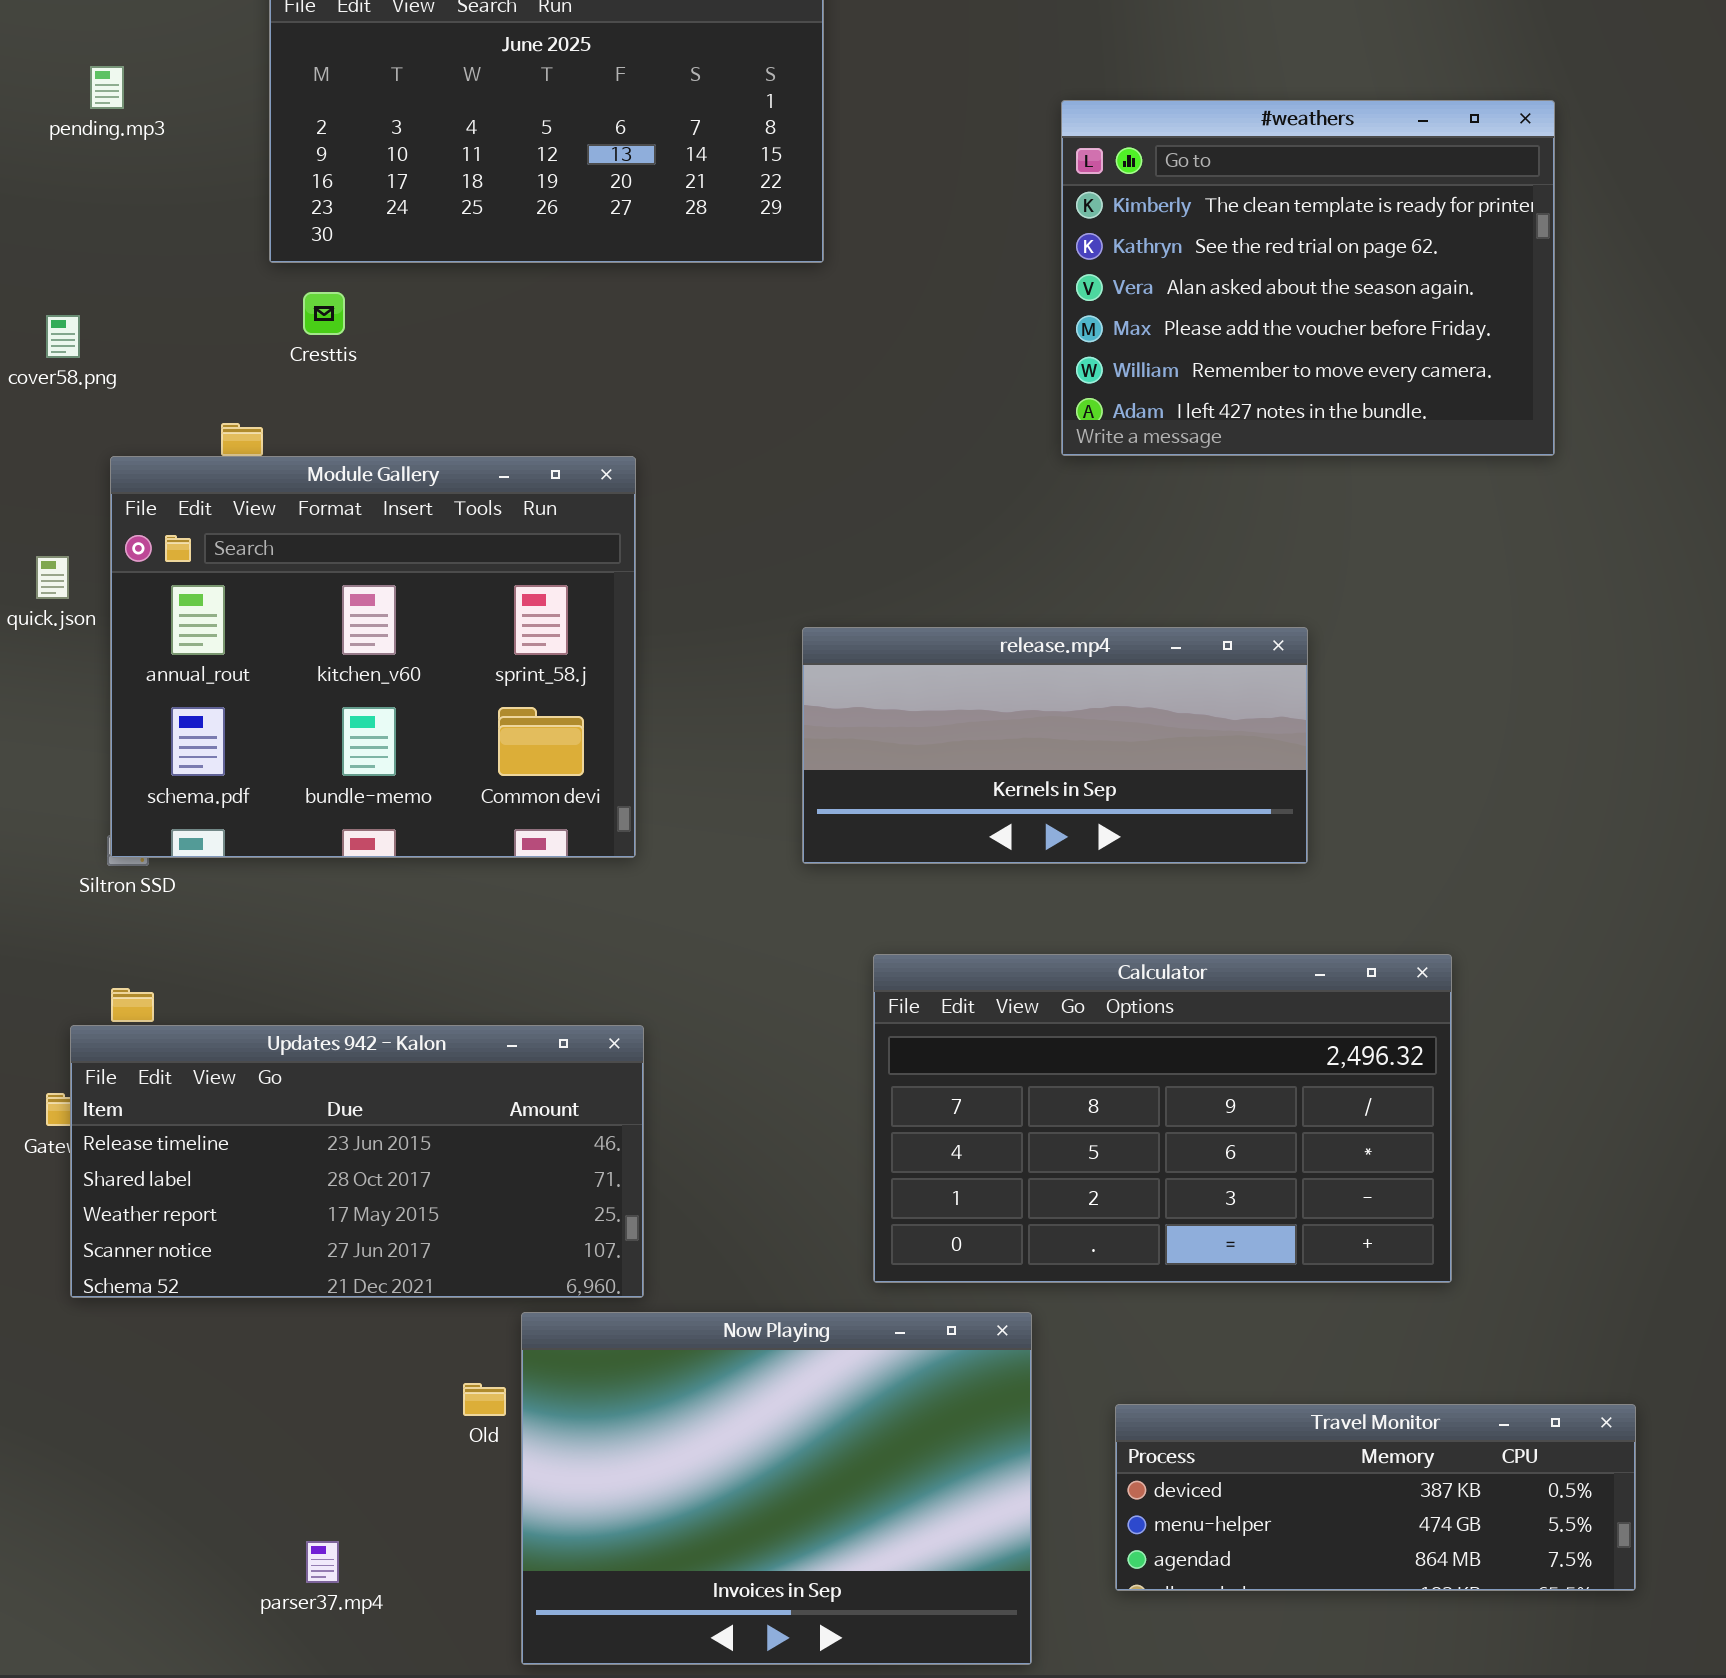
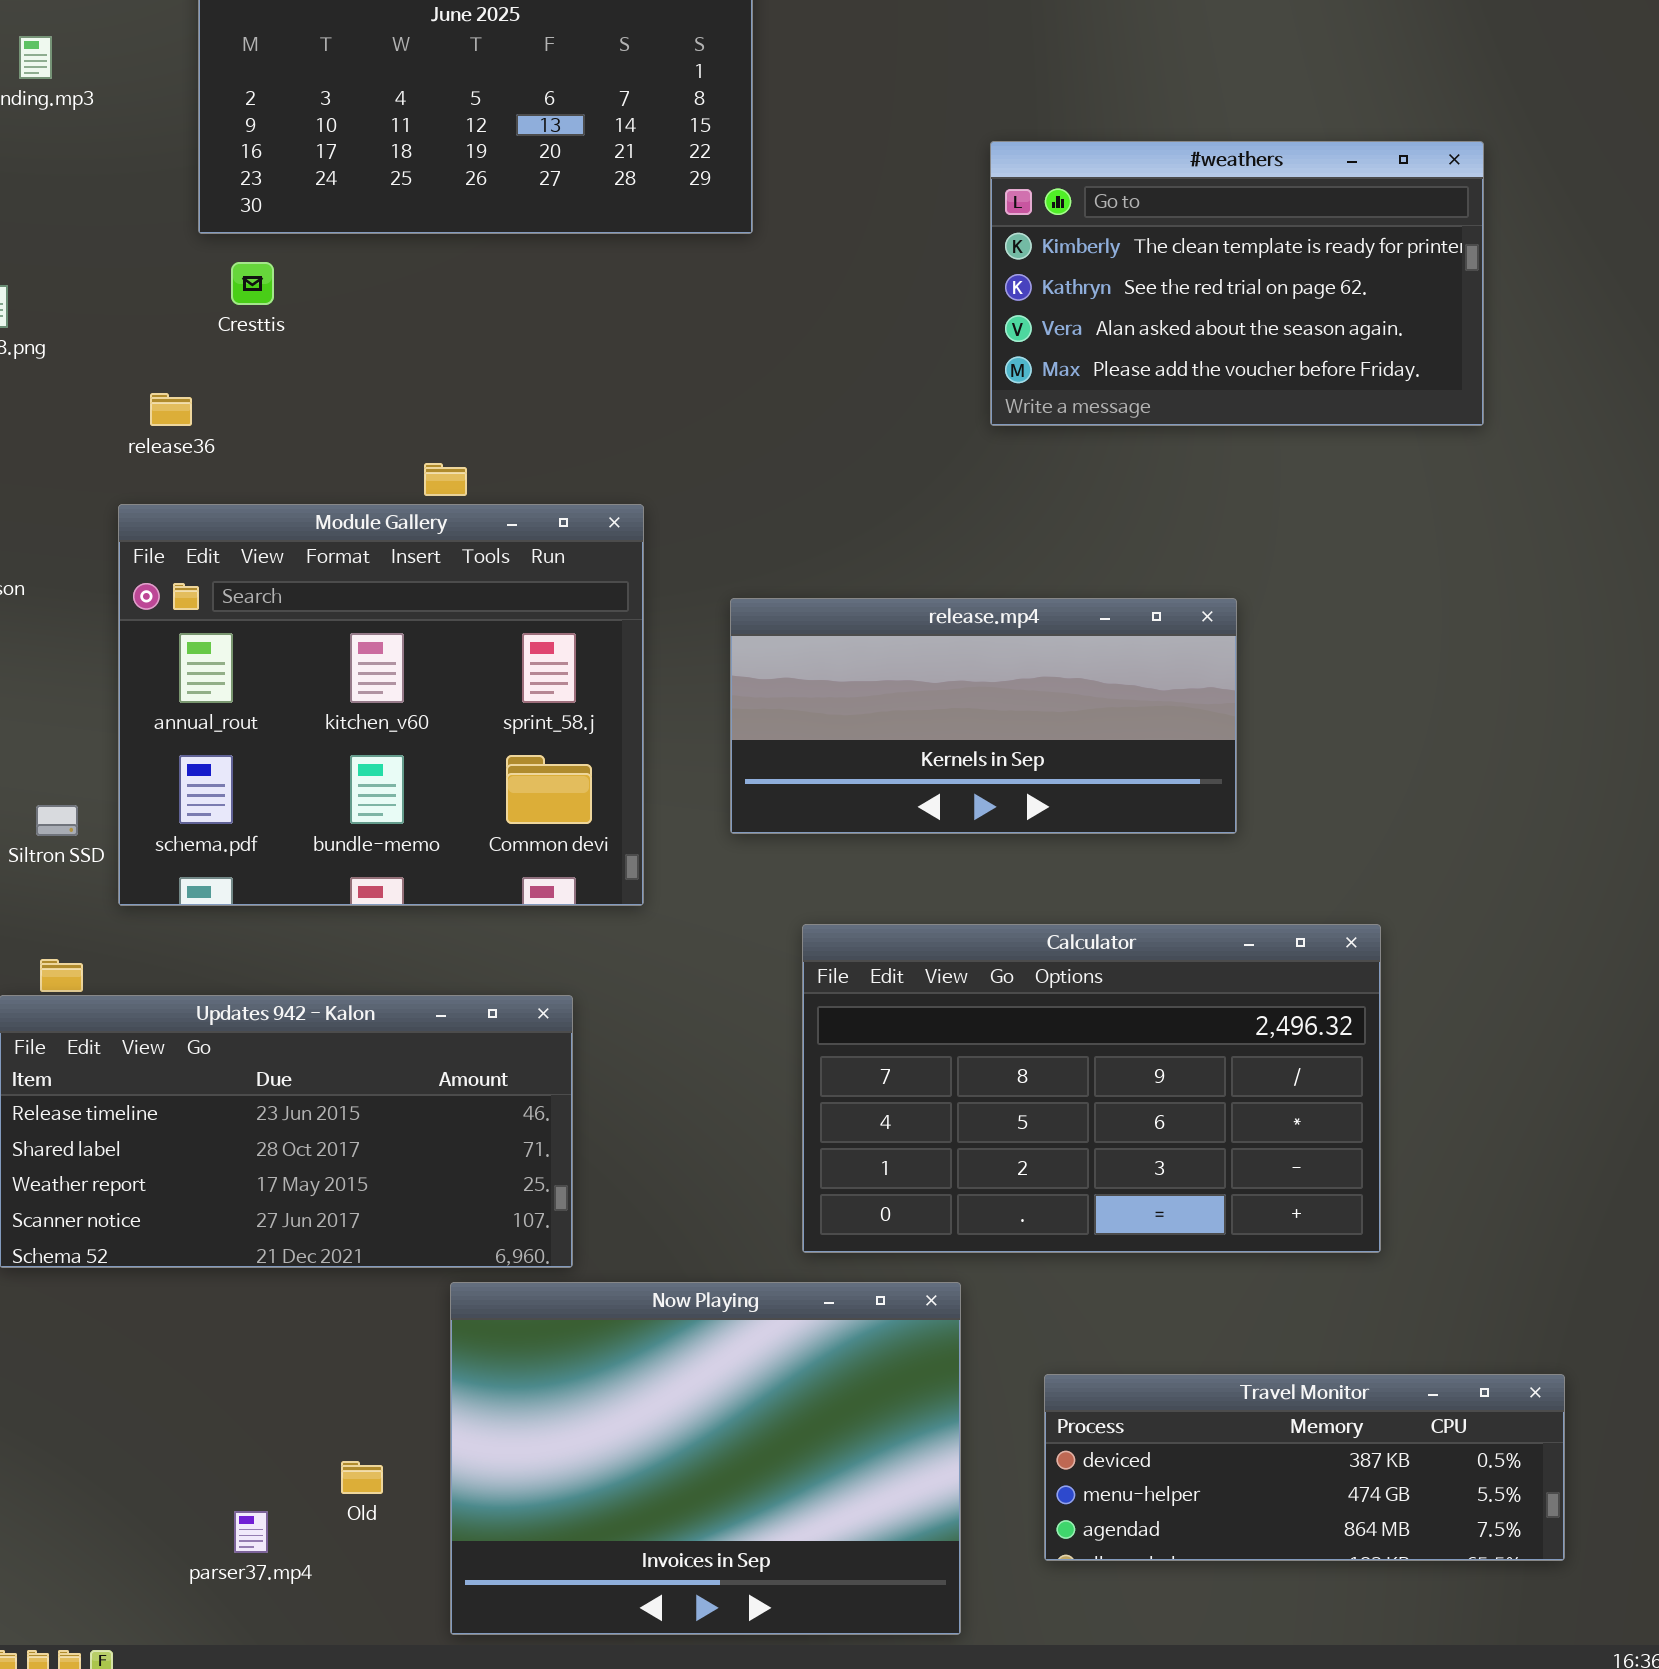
#weathers: [1061,100,1555,456] -> [990,141,1484,426], resized
Module Gallery: [110,456,636,858] -> [118,504,644,906], moved
Old: [463,1383,506,1416] -> [341,1461,383,1494], moved

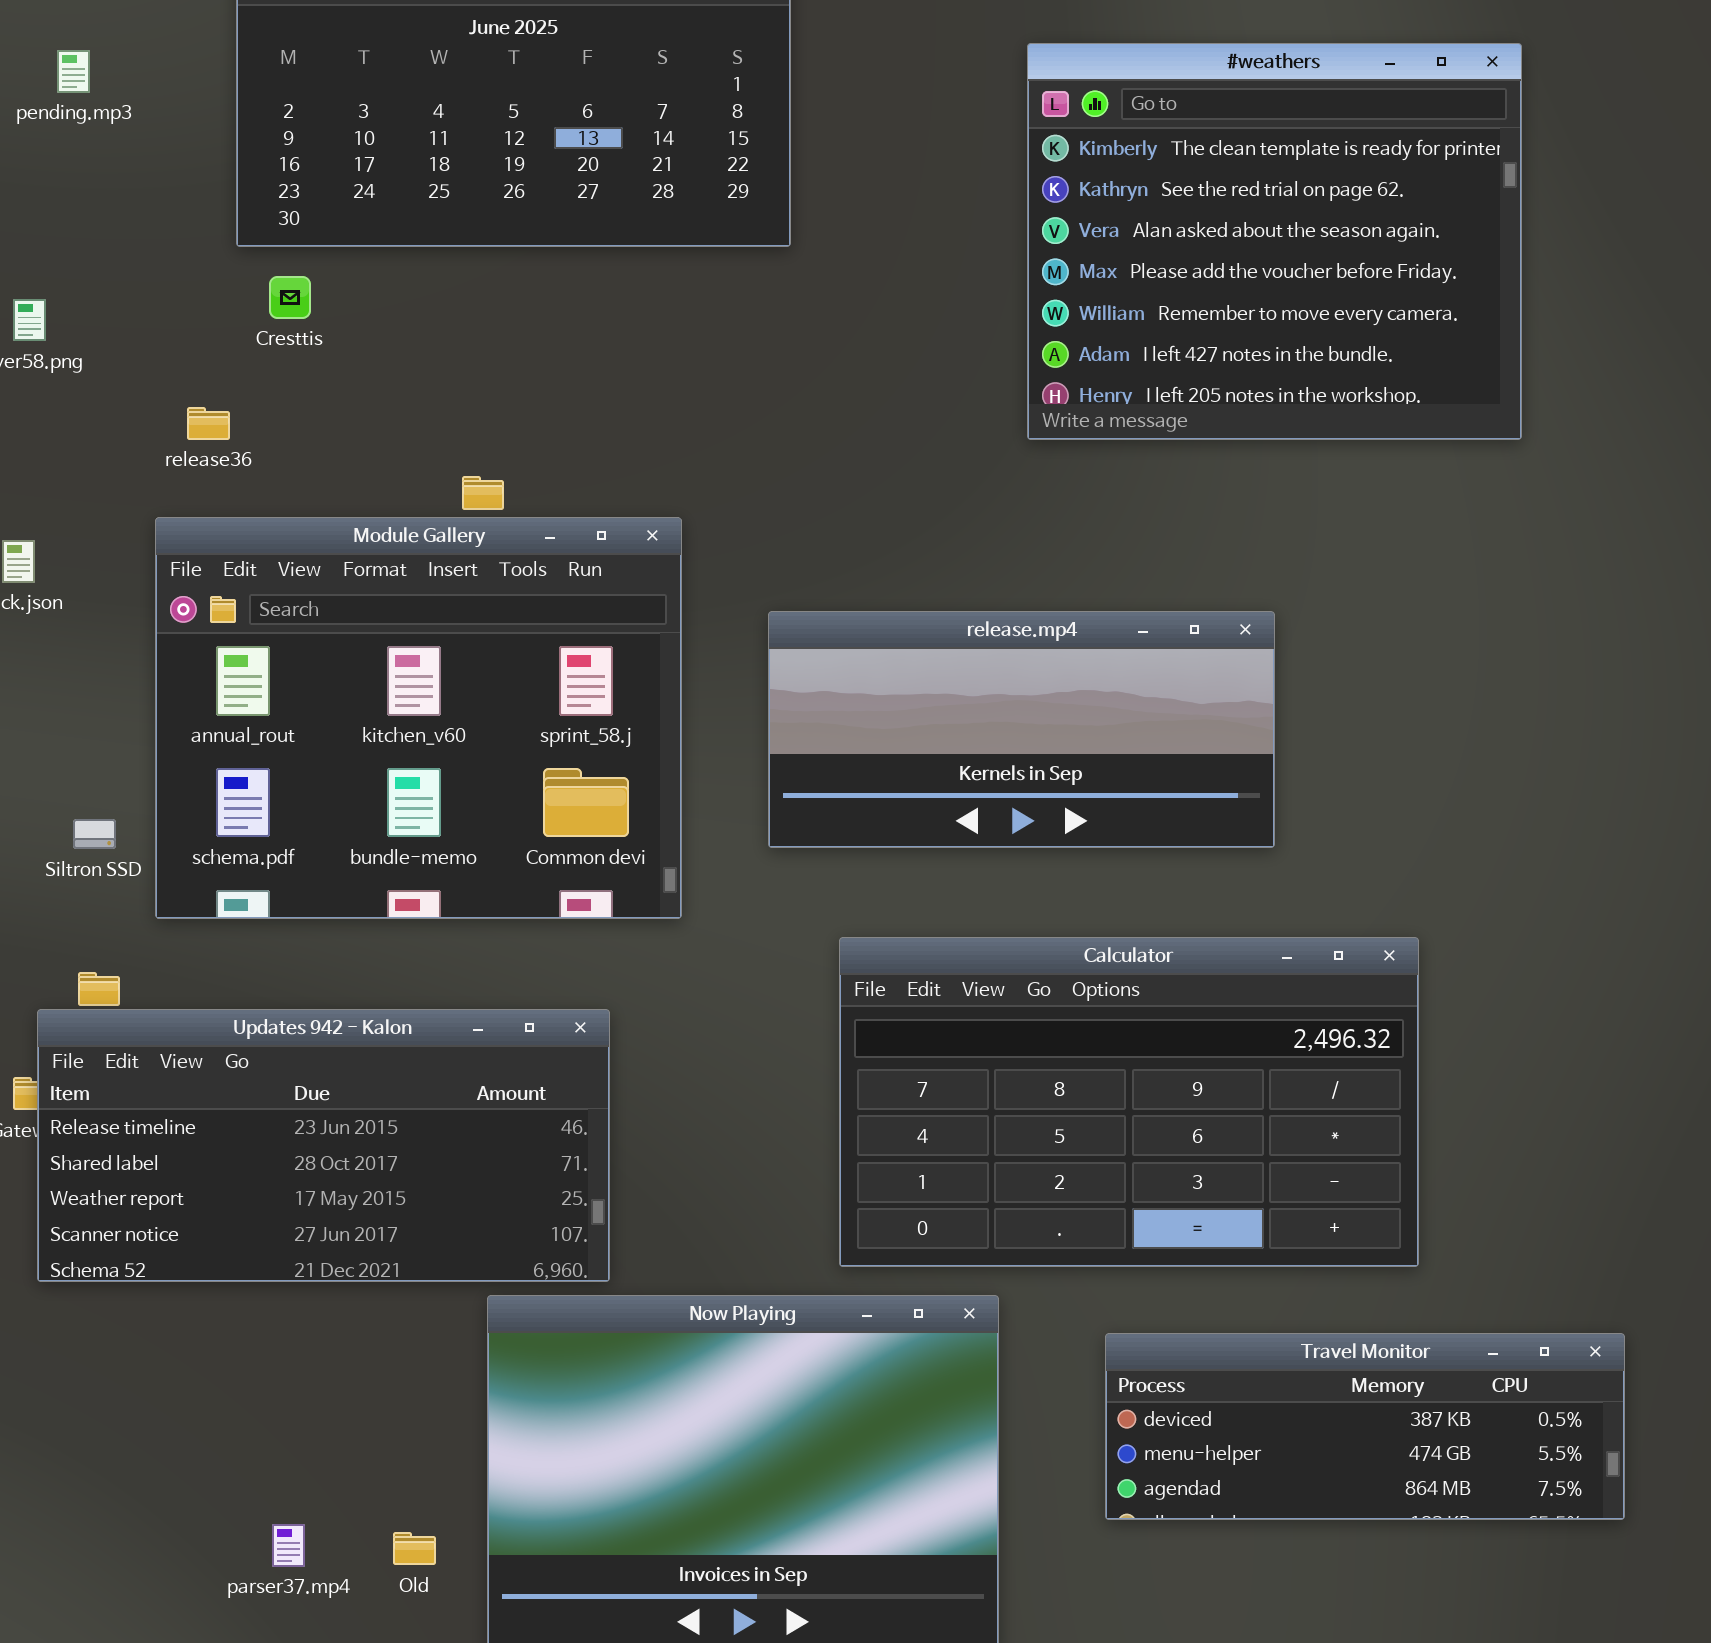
#weathers: [990,141,1484,426] -> [1027,43,1522,440], resized
Travel Monitor: [1044,1374,1565,1561] -> [1105,1333,1625,1520], moved
Old: [341,1461,383,1494] -> [393,1532,436,1565], moved

